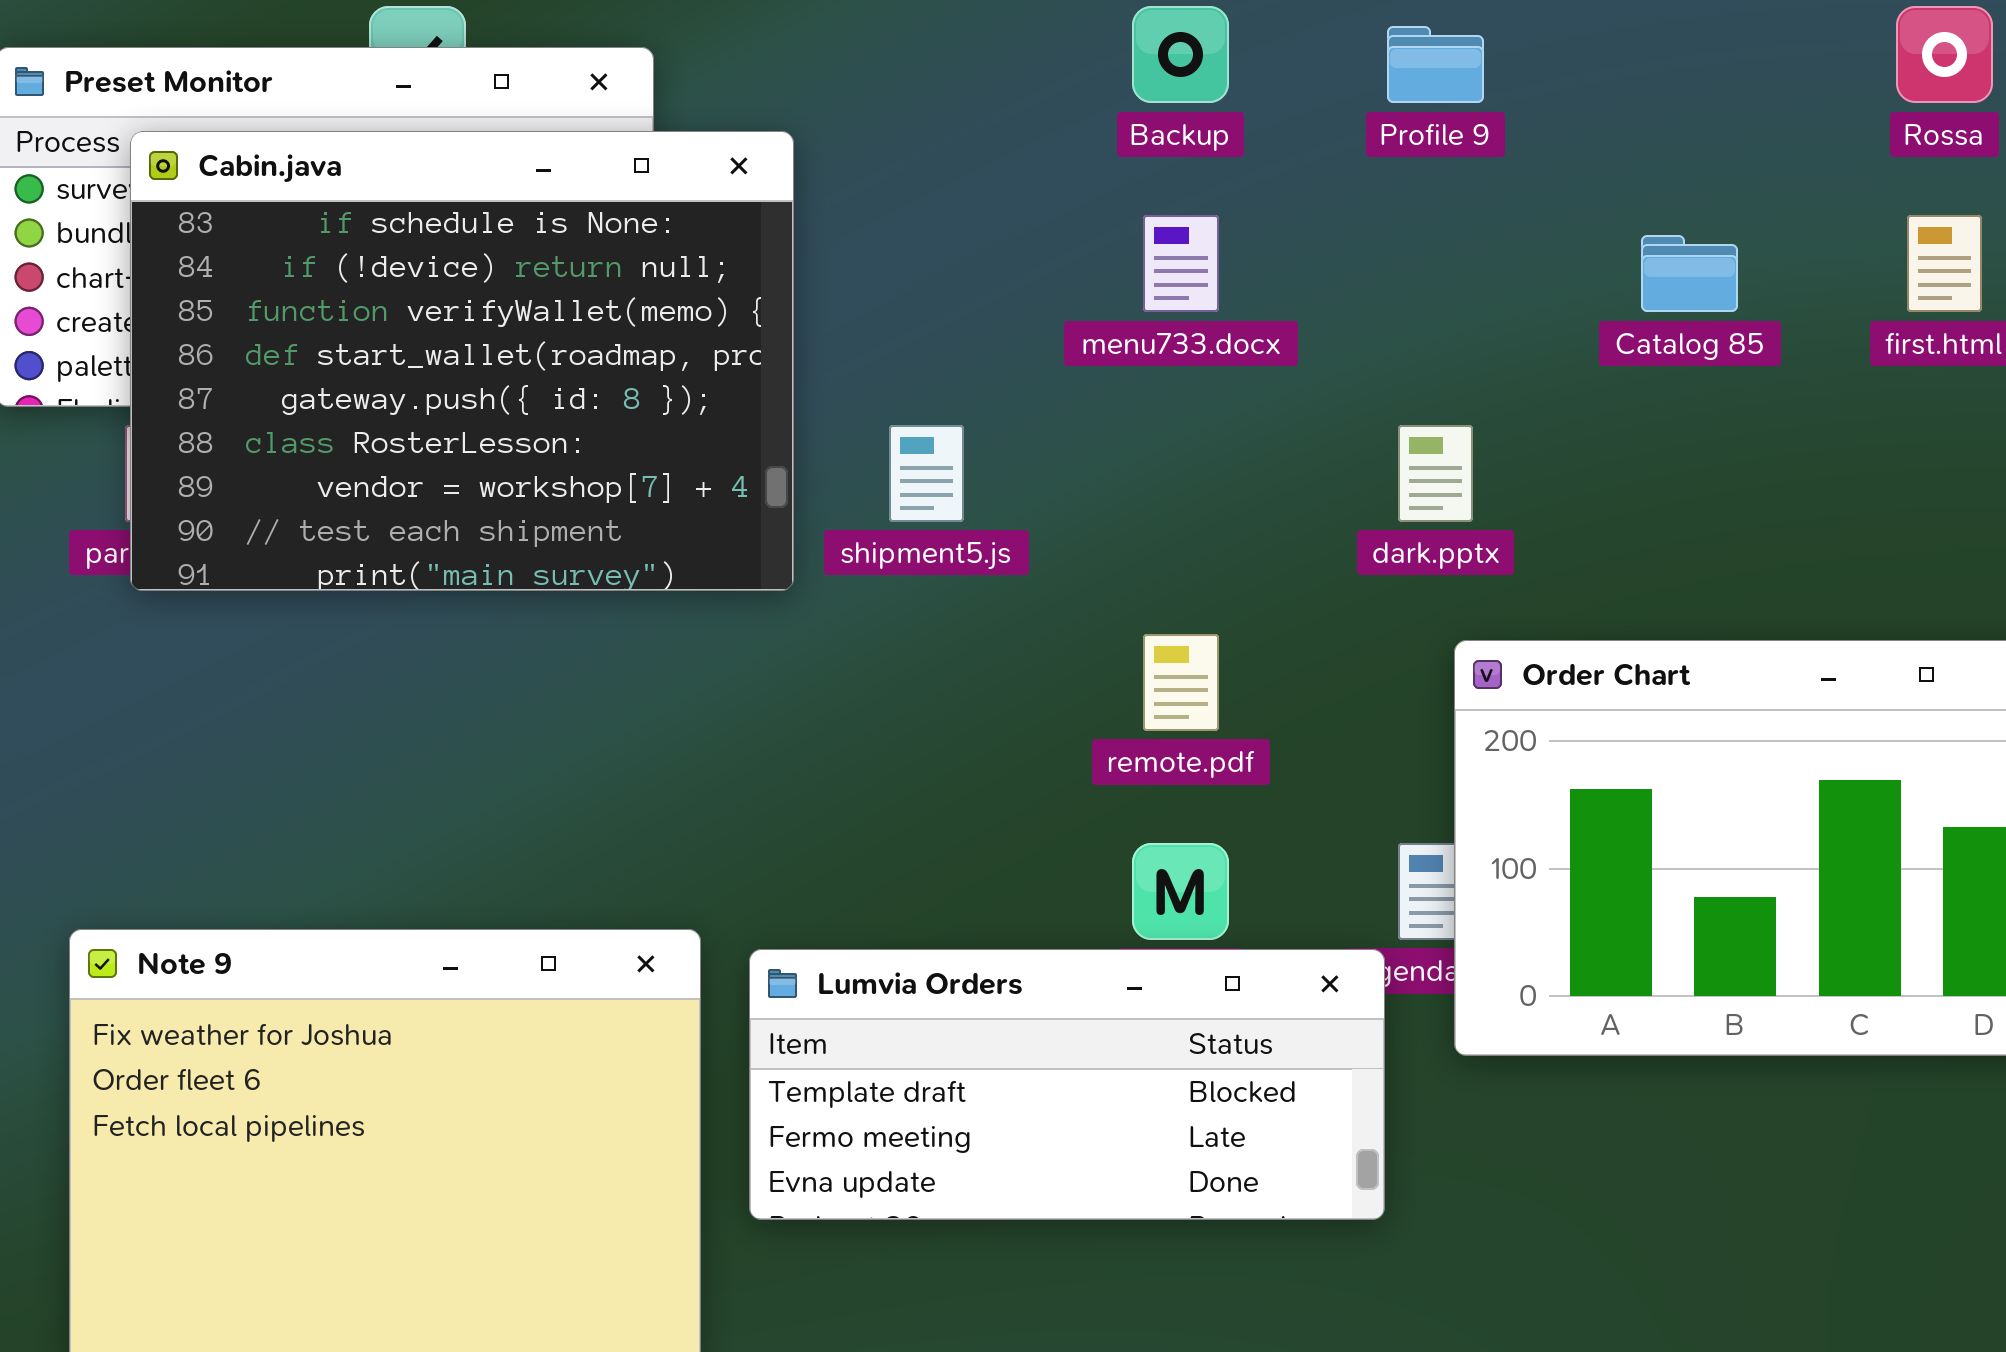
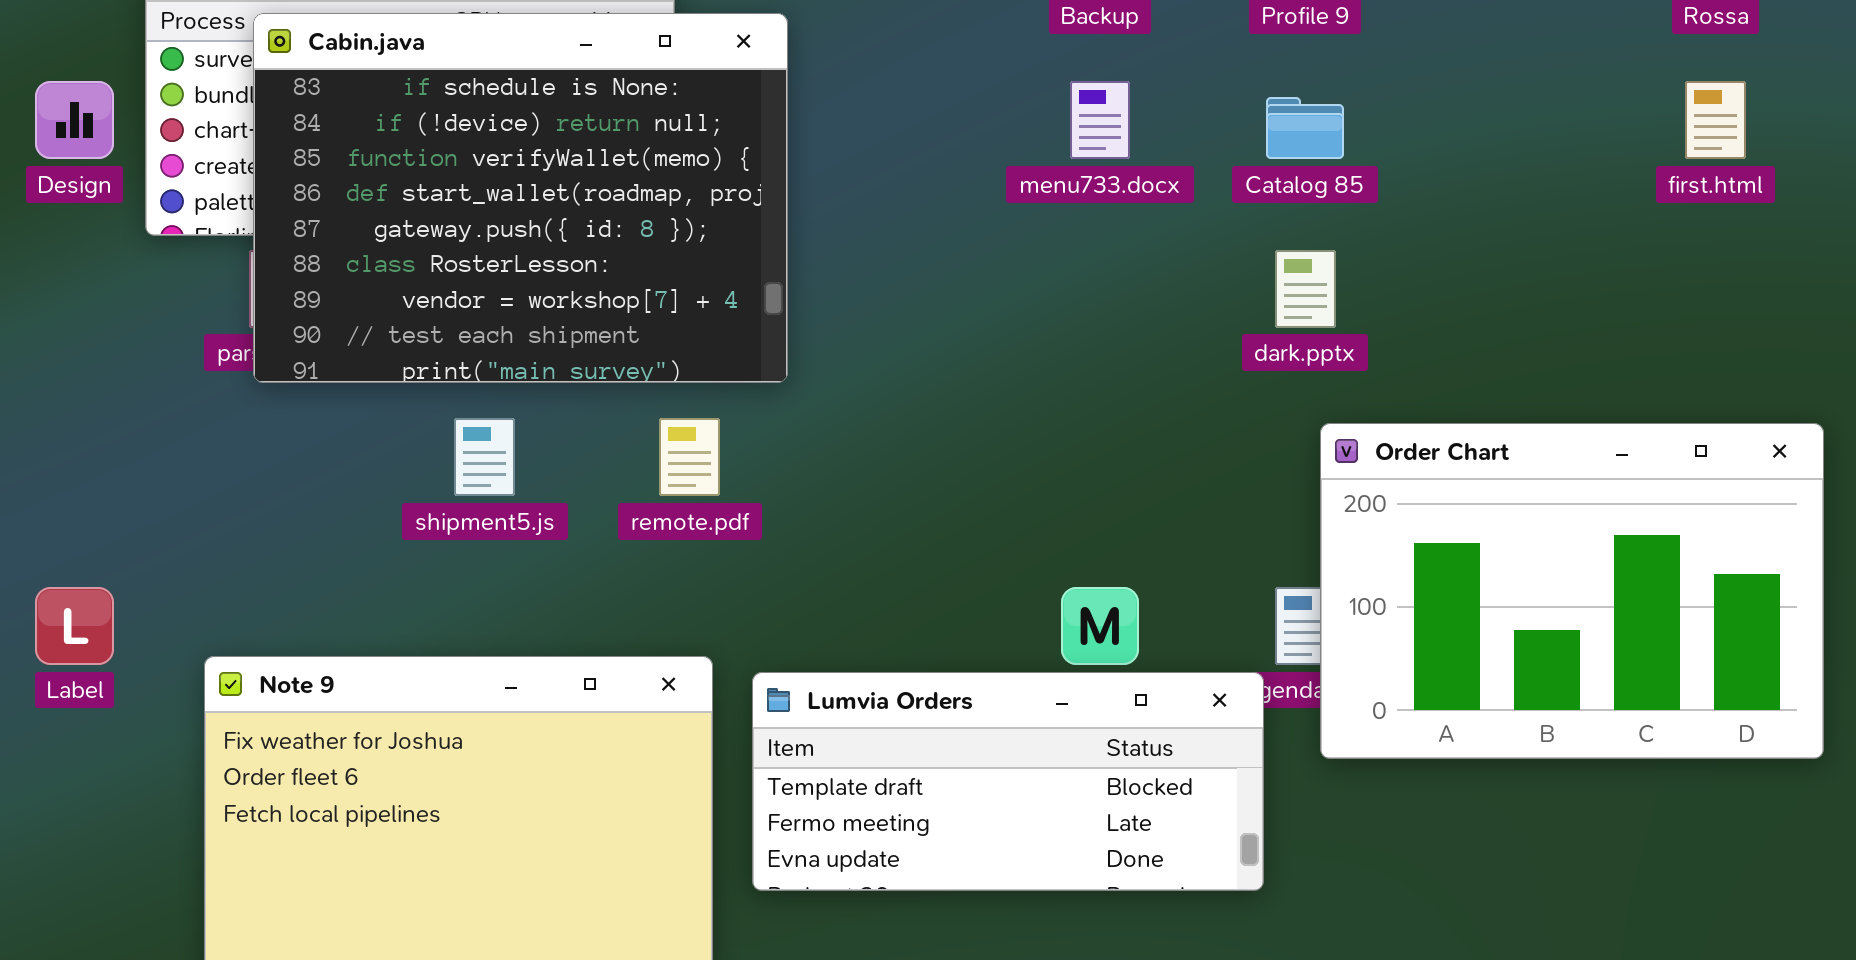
Catalog 85: [1641,235,1738,312] -> [1266,97,1344,159], moved
shipment5.js: [889,425,964,522] -> [454,418,515,496], moved
remote.pdf: [1143,634,1219,731] -> [659,418,720,496], moved

